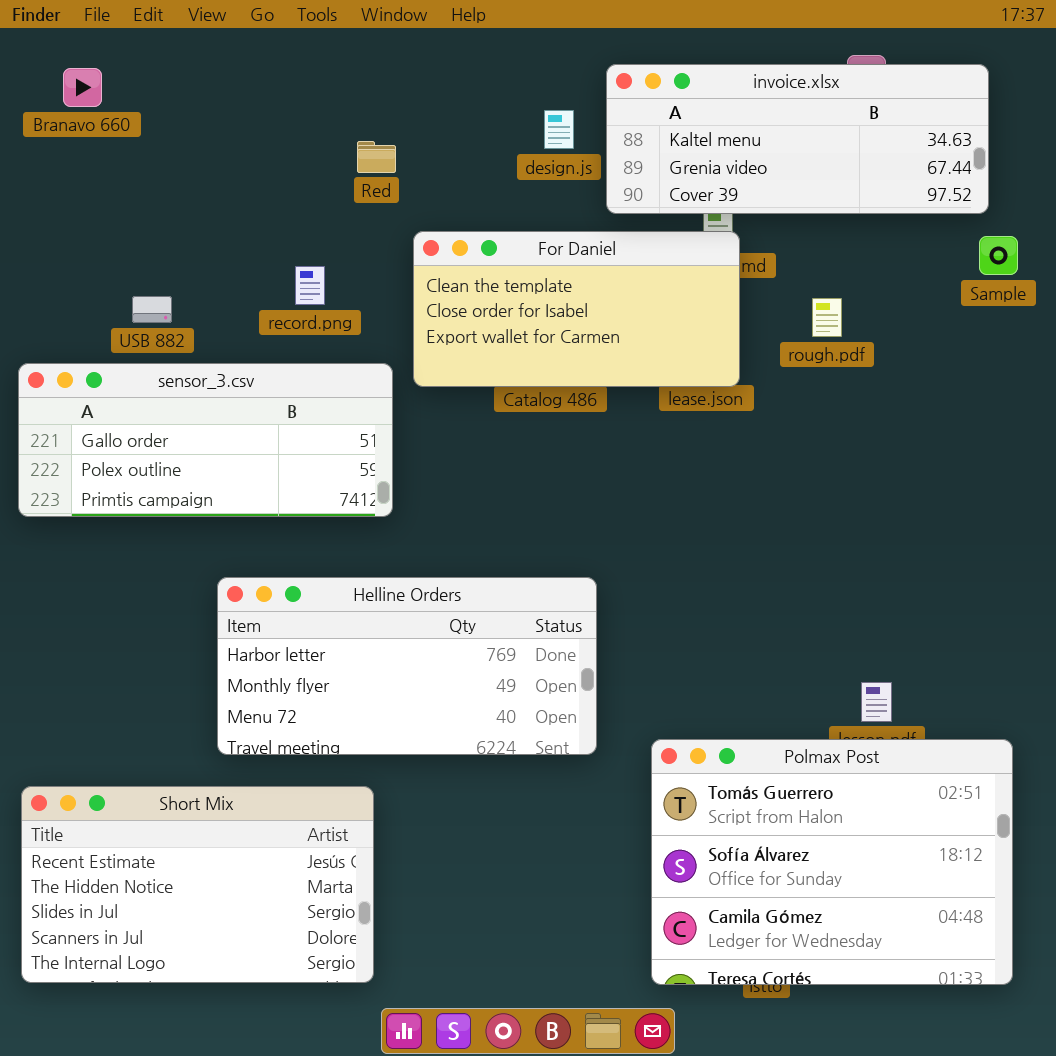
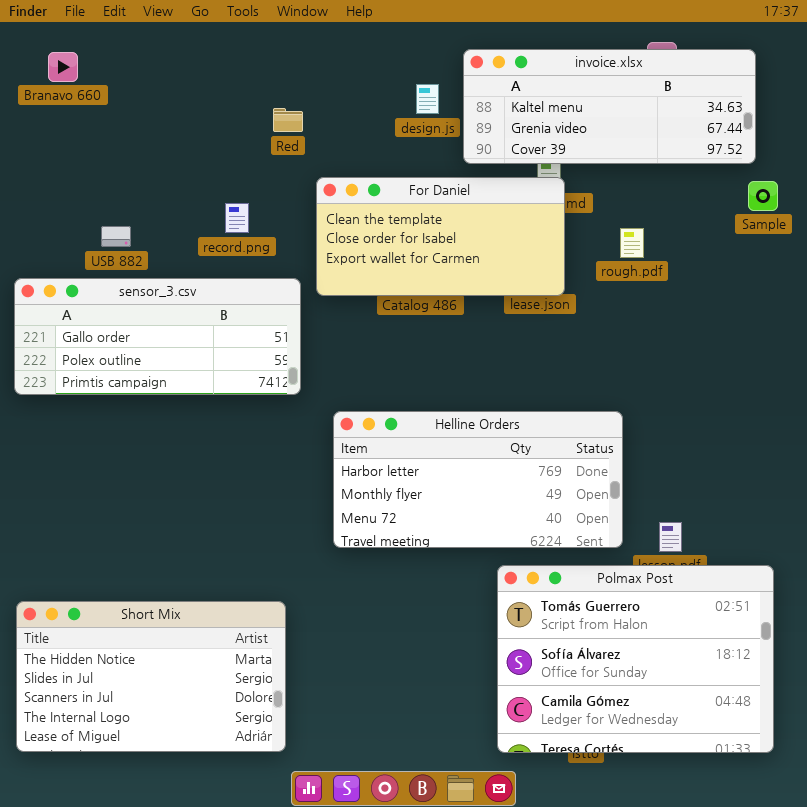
Helline Orders: [217,577,597,755] -> [333,411,623,548], moved
Short Mix: [21,786,374,983] -> [16,601,286,752], scrolled down 1 row

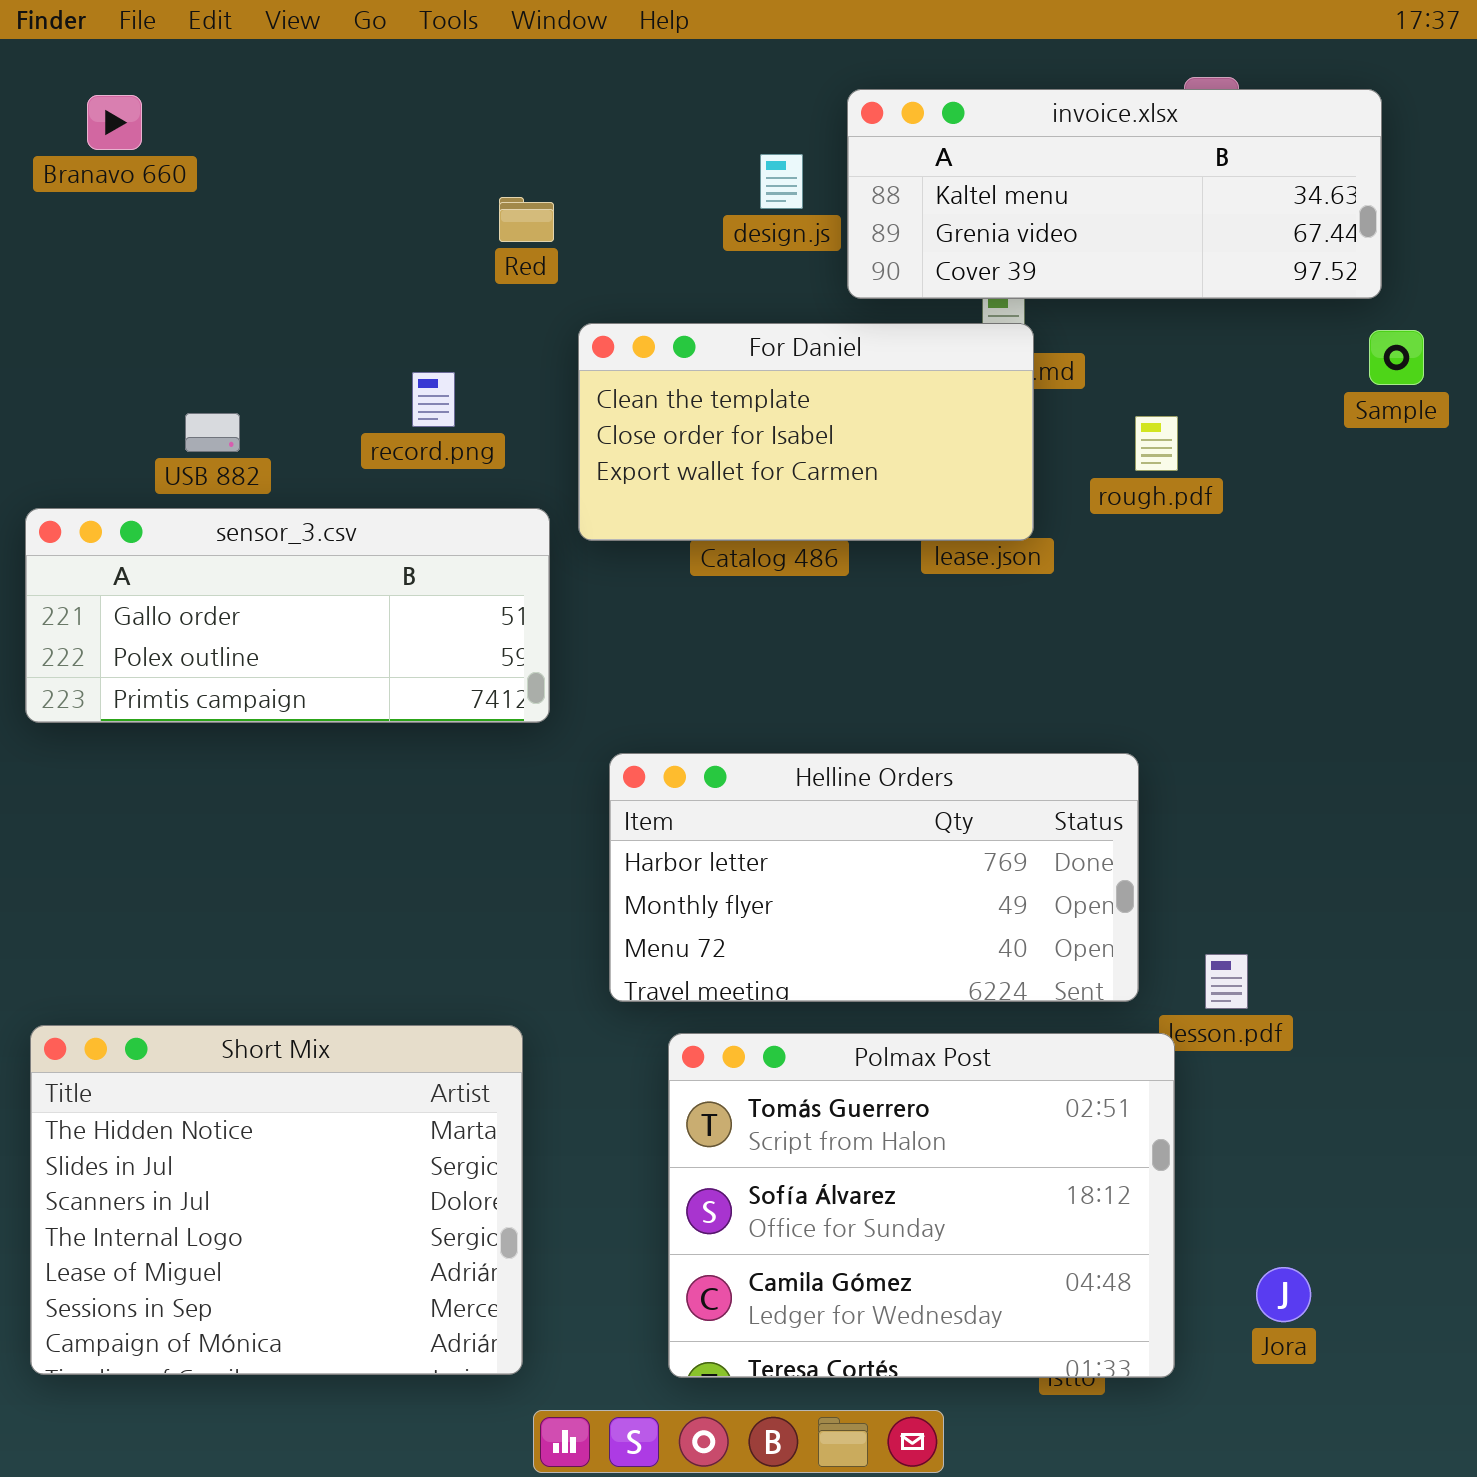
Polmax Post: [497,565,774,753] -> [668,1033,1175,1378], moved
Short Mix: [16,601,286,752] -> [30,1025,523,1375], resized

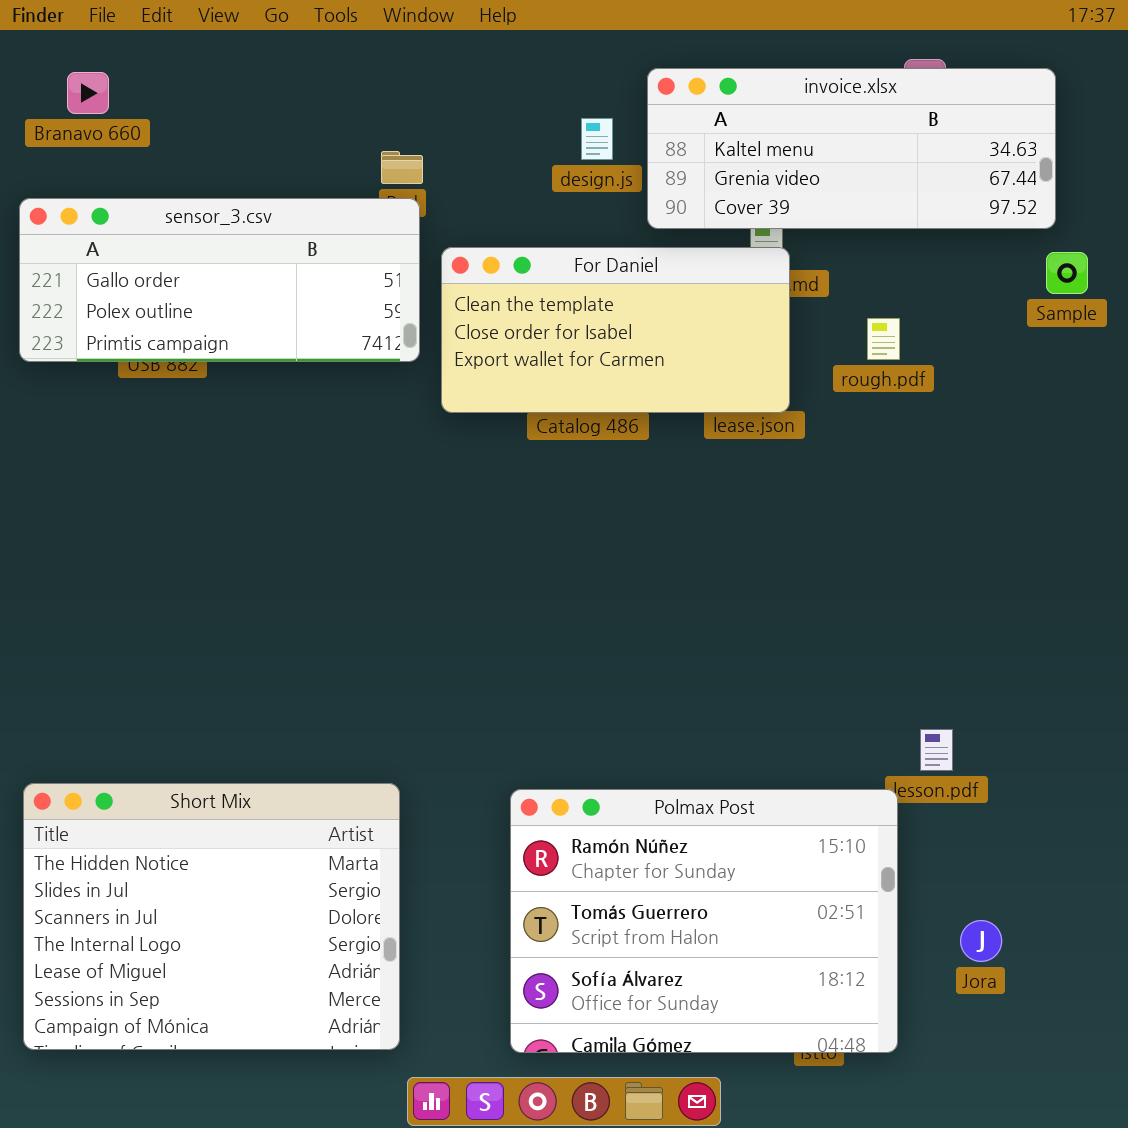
sensor_3.csv: [25,508,550,723] -> [19,198,420,362], moved
Helline Orders: [609,753,1139,1002] -> none, closed
Polmax Post: [668,1033,1175,1378] -> [510,789,898,1053], scrolled up 1 row
Jora: [1256,1267,1311,1322] -> [960,920,1002,962], moved

